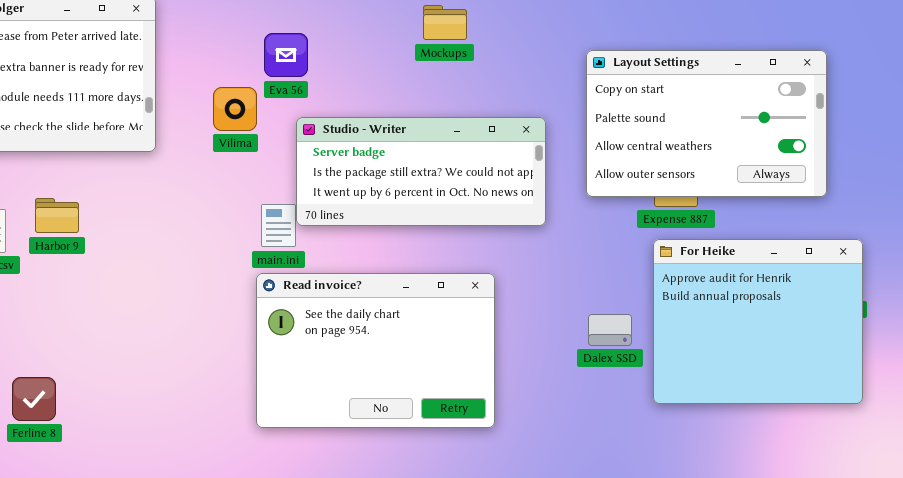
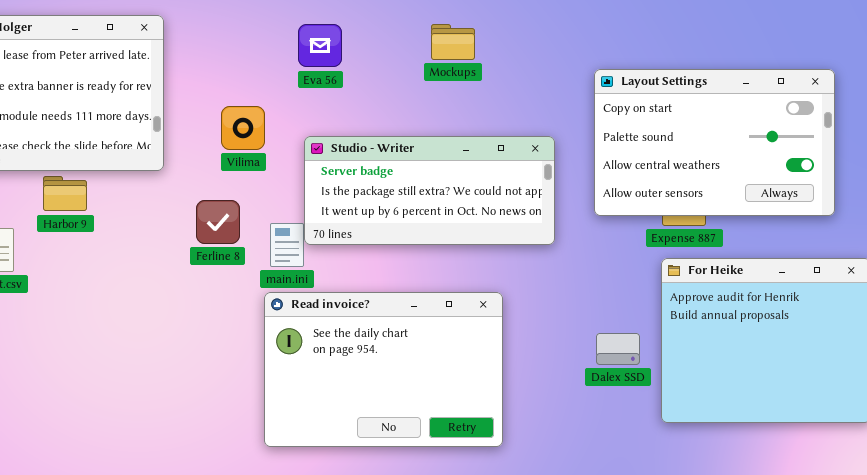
Eva 56: [264,33,308,77] -> [298,24,342,67], moved
Harbor 9: [35,198,79,233] -> [43,176,87,211], moved
Ferline 8: [12,377,56,421] -> [196,200,240,244], moved

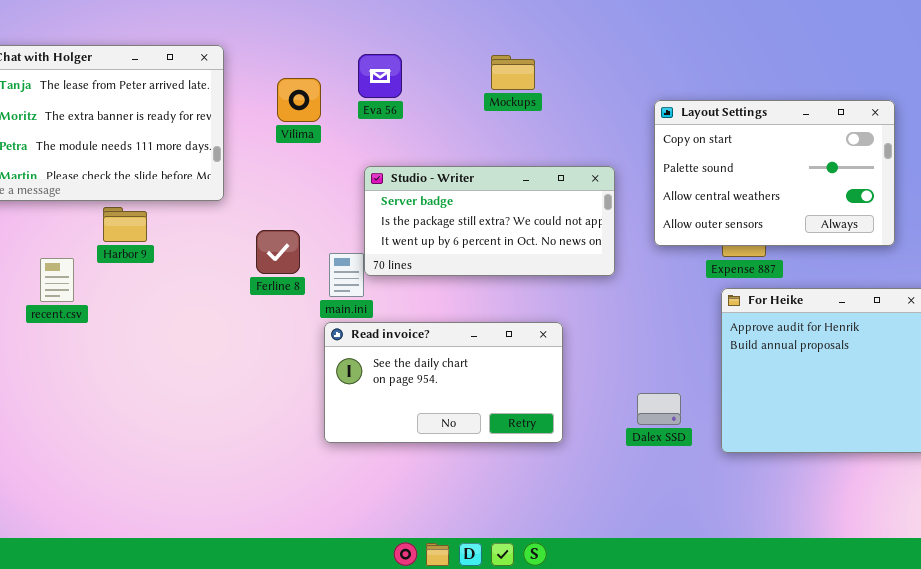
Vilima: [221,106,265,150] -> [277,78,321,122], moved
Read invoice?: [264,292,503,447] -> [324,322,563,443], resized
Dalex SSD: [596,333,640,365] -> [637,393,681,425], moved

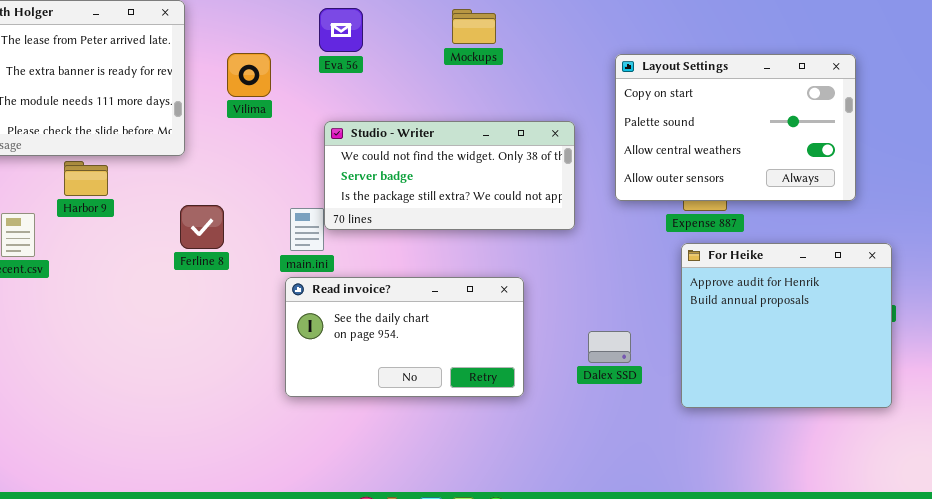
Vilima: [277,78,321,122] -> [227,53,271,97], moved
Studio - Writer: [364,166,615,276] -> [324,121,575,230], scrolled up 1 row
Ferline 8: [256,230,300,274] -> [180,205,224,249], moved
Dalex SSD: [637,393,681,425] -> [588,331,631,363], moved

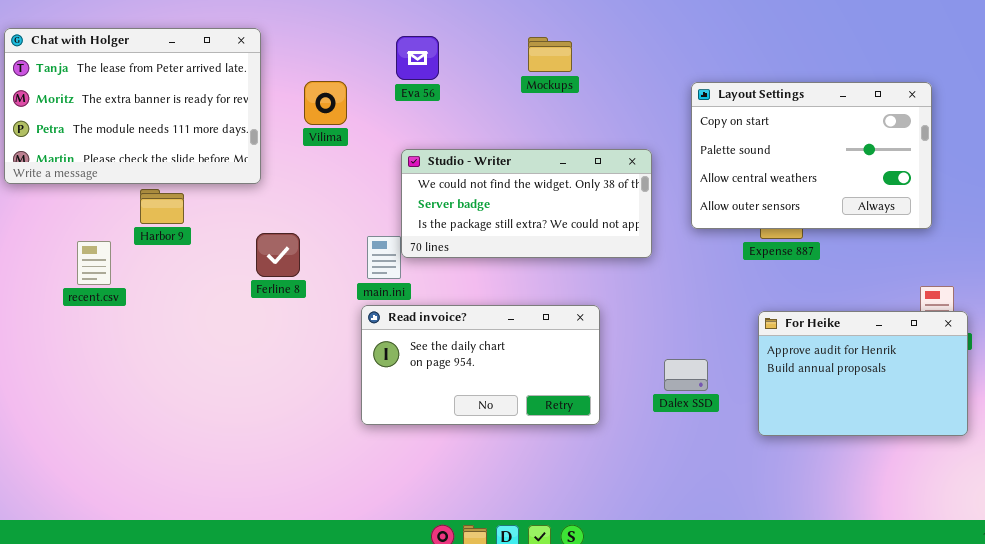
For Heike: [681,243,892,408] -> [758,311,968,436], resized

